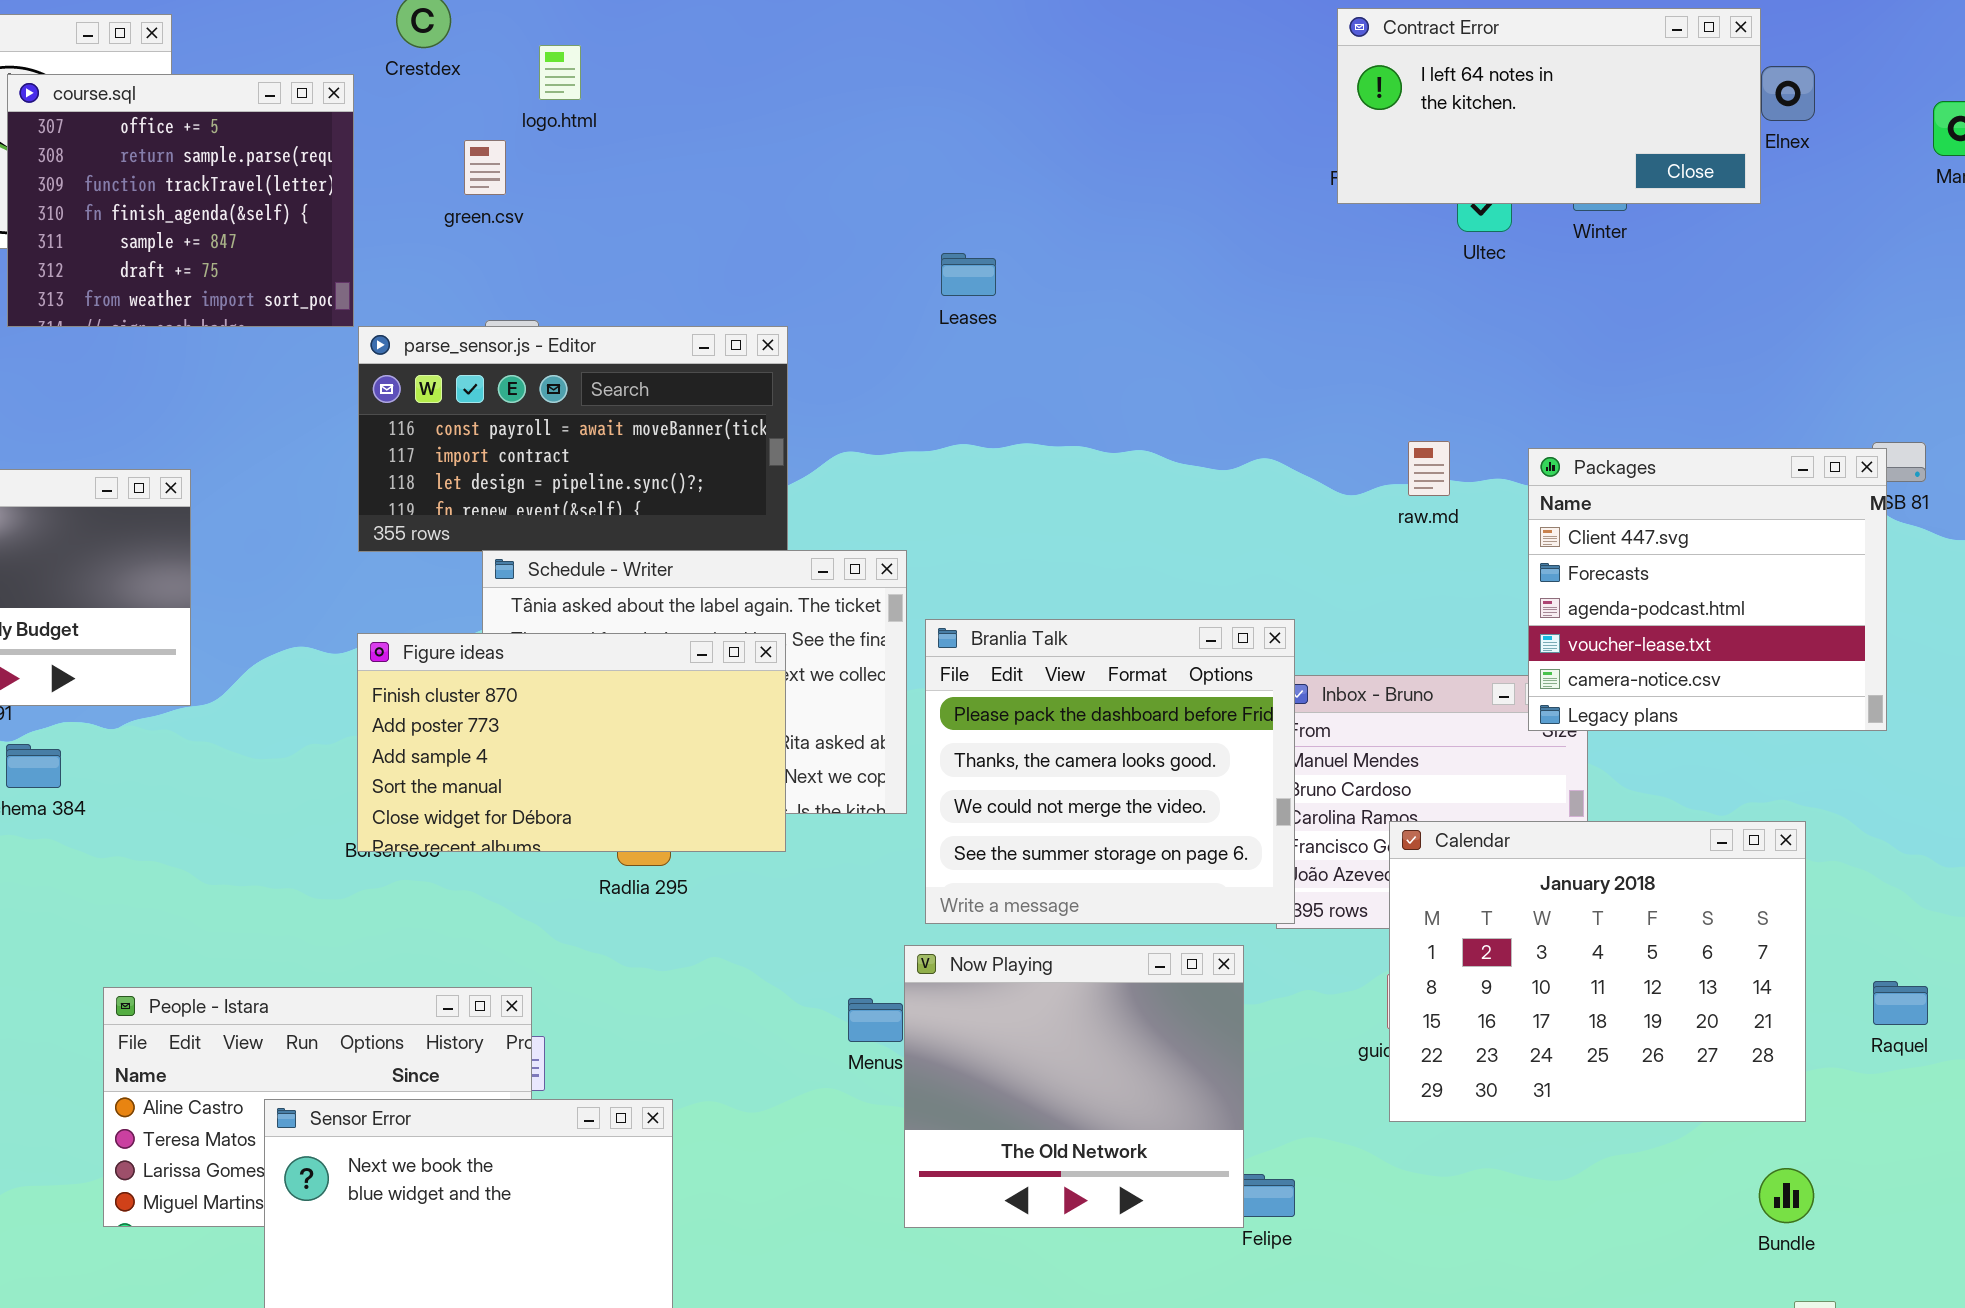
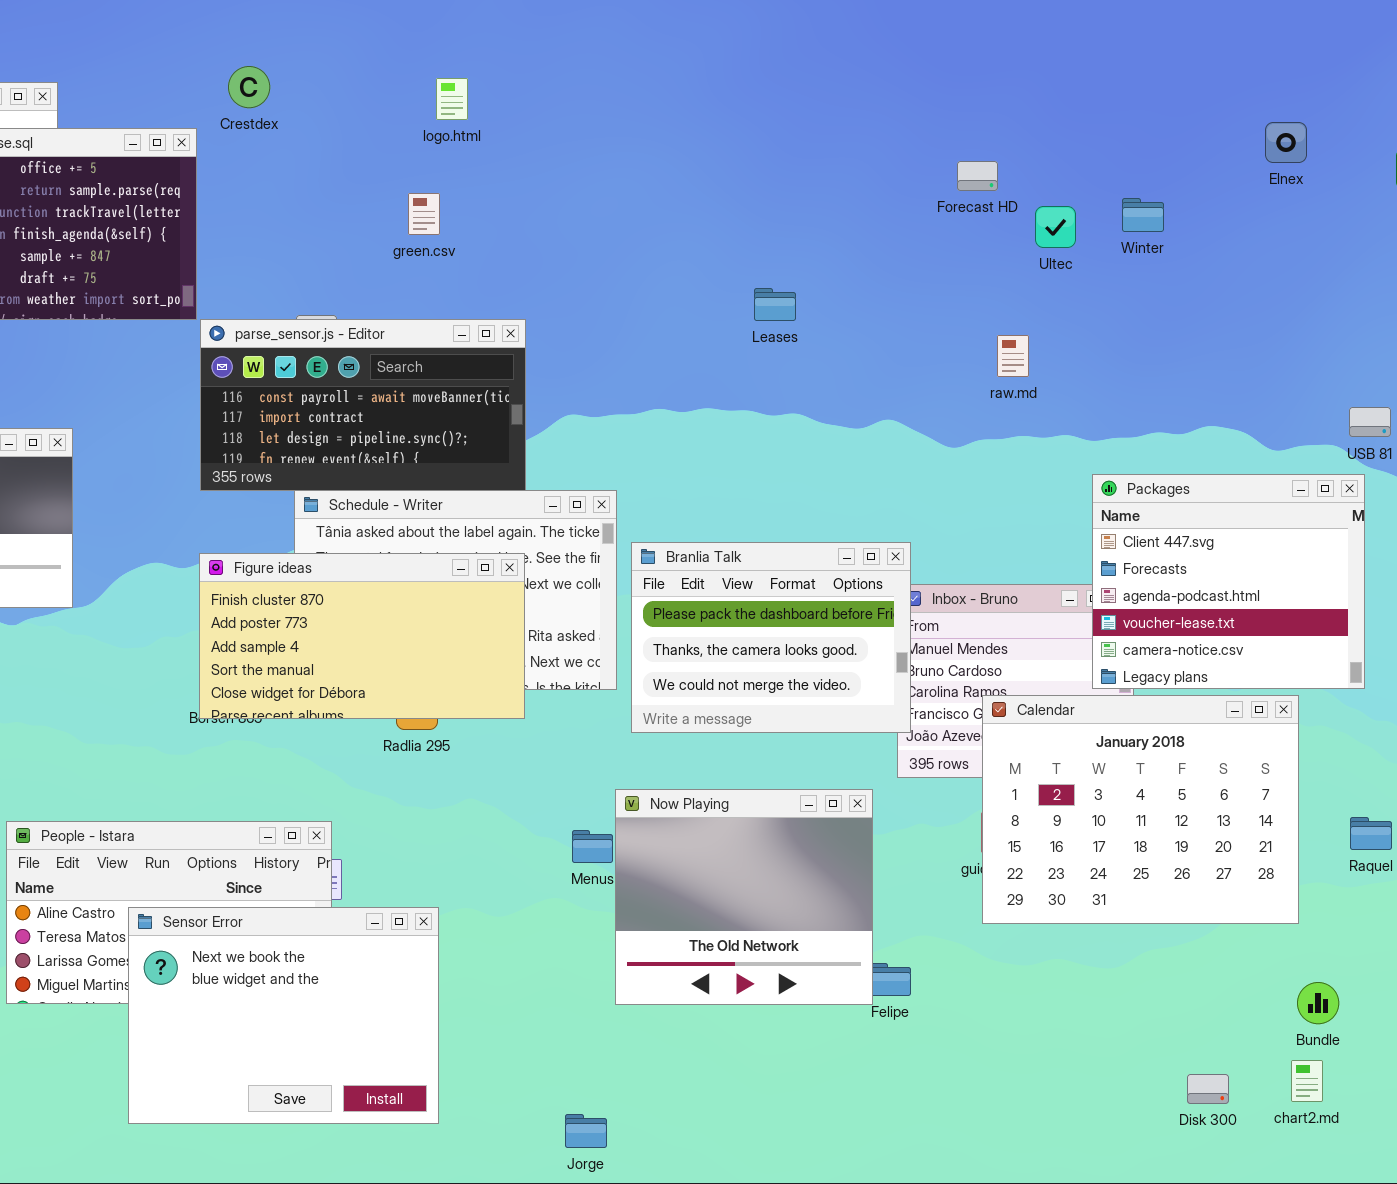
Contract Error: [1337,8,1761,204] -> none, closed
logo.html: [539,45,581,100] -> [436,78,468,120], moved
green.csv: [464,140,506,195] -> [408,193,440,235], moved
Leases: [941,253,996,296] -> [754,288,796,321], moved
raw.md: [1408,441,1450,496] -> [997,335,1029,377], moved
Packages: [1528,448,1887,731] -> [1092,474,1365,689], moved
Branlia Talk: [925,619,1295,924] -> [631,542,911,733], resized
Bundle: [1759,1168,1814,1223] -> [1297,982,1339,1024], moved

